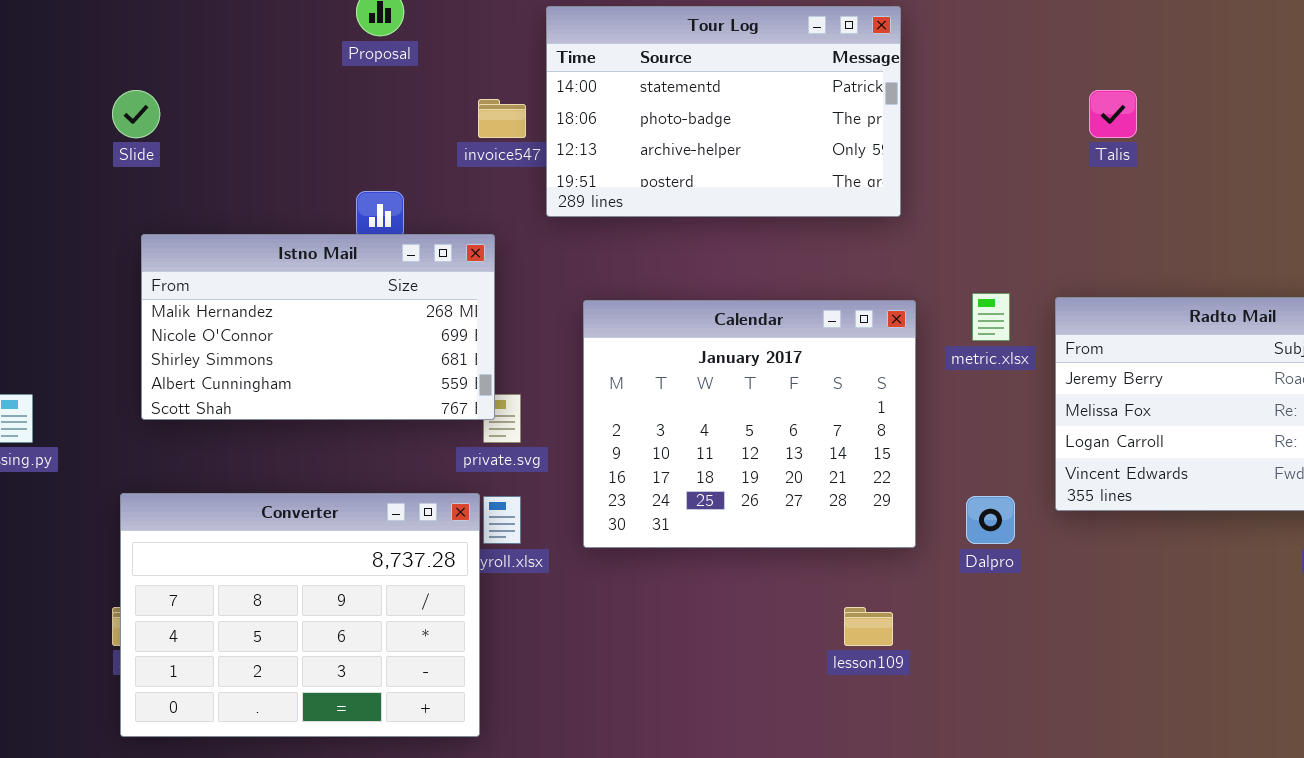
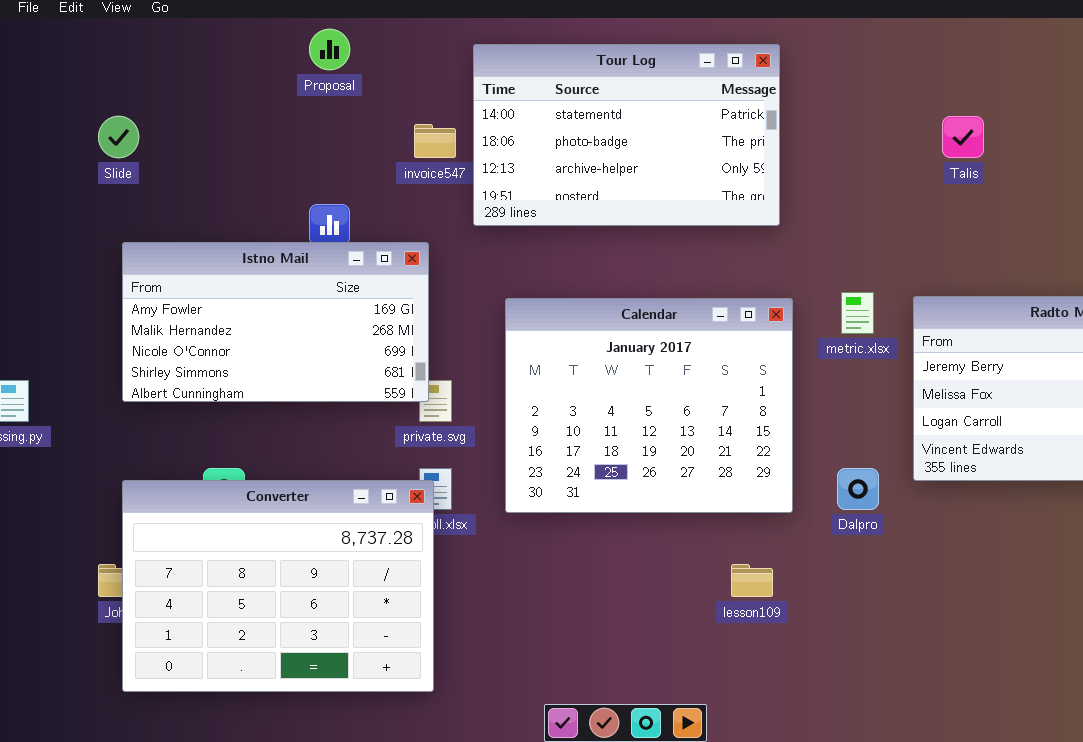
Istno Mail: [141,234,495,420] -> [122,242,429,402], scrolled up 1 row
Converter: [120,493,480,737] -> [122,480,434,692], moved

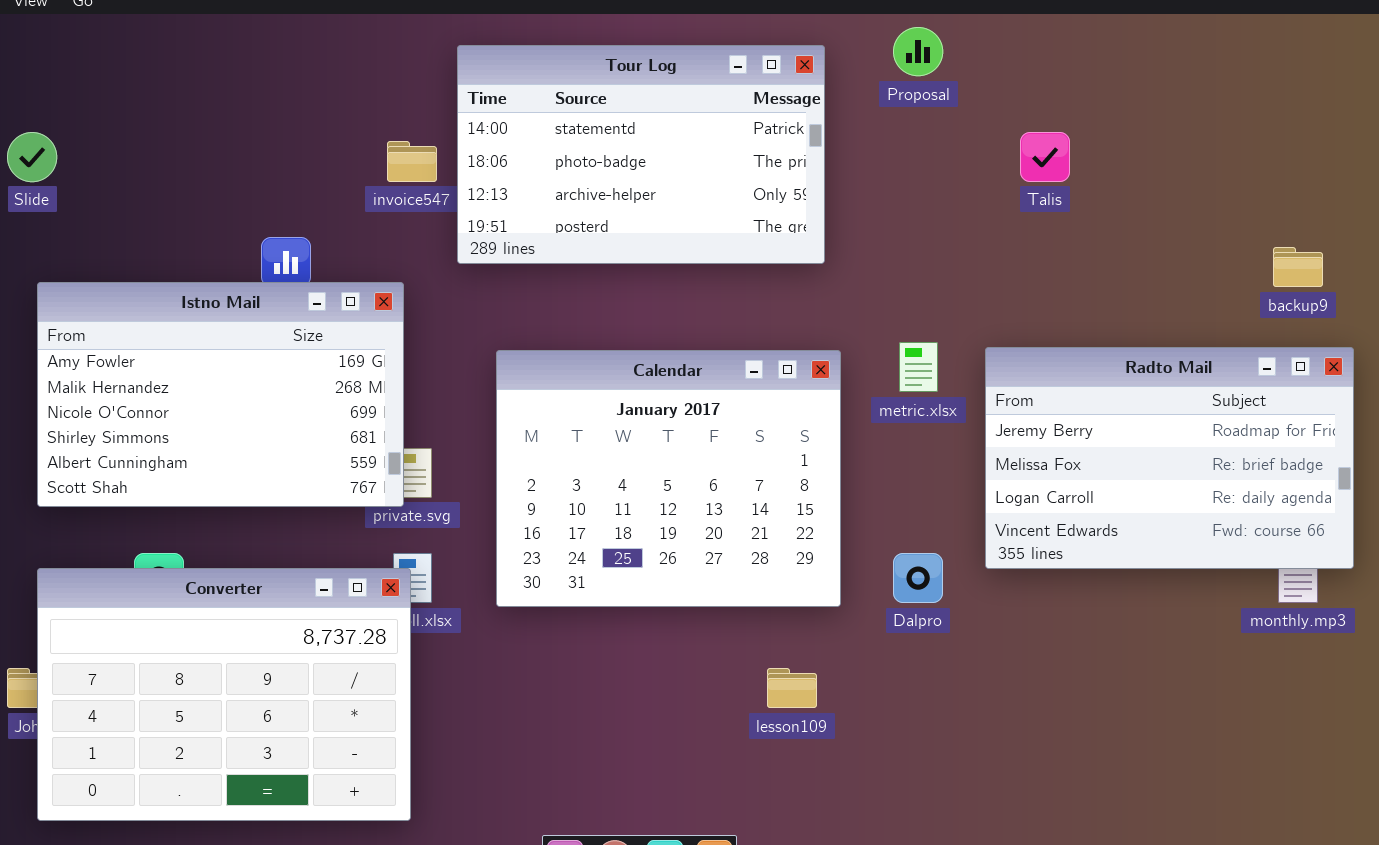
Proposal: [309,29,350,70] -> [893,27,943,76], moved
Istno Mail: [122,242,429,402] -> [37,282,404,507], resized

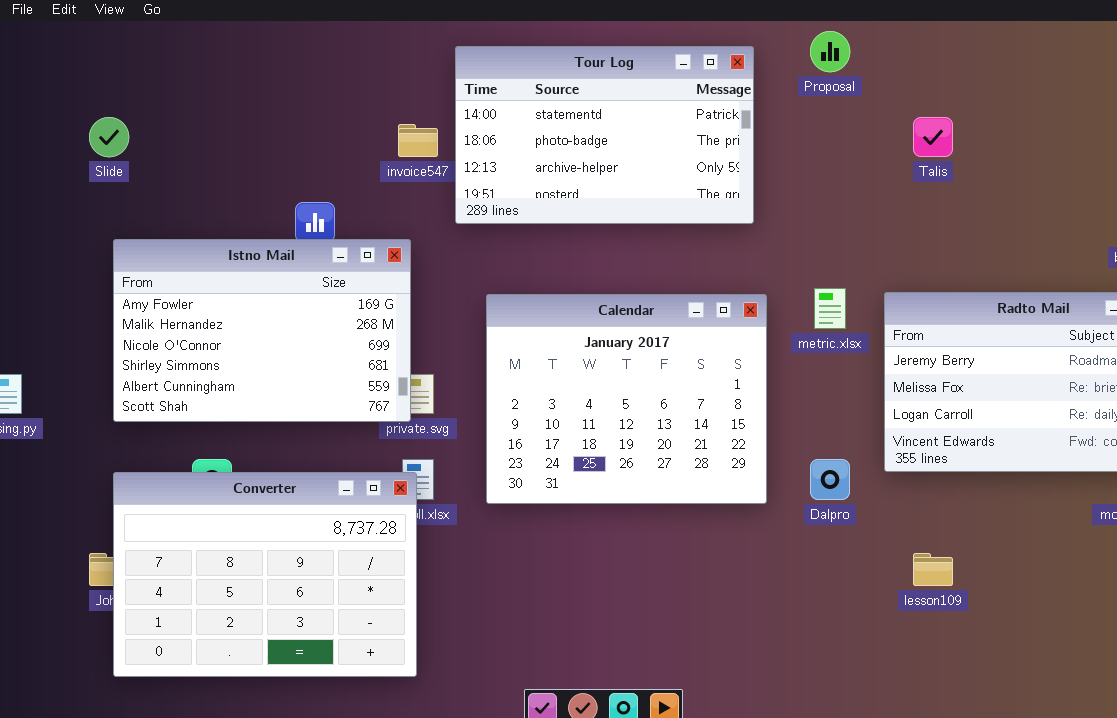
lesson109: [767,668,817,708] -> [913,553,953,586], moved

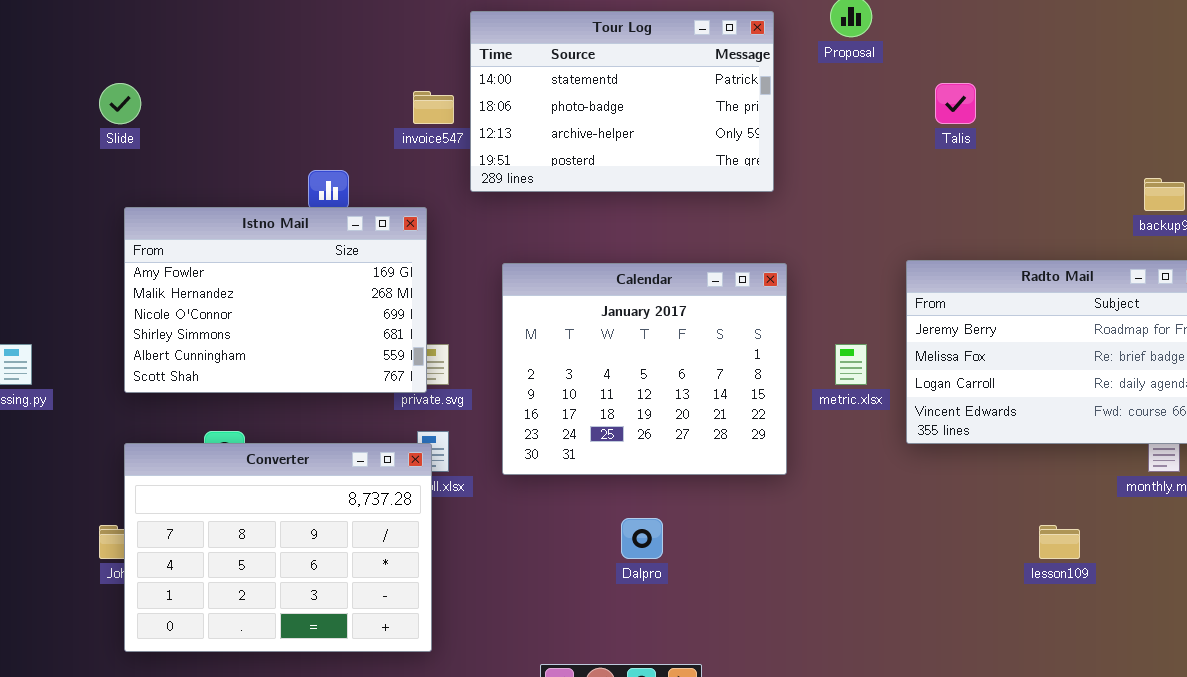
metric.xlsx: [814,288,846,329] -> [835,344,867,385], moved
Dalpro: [810,459,850,500] -> [621,518,663,559], moved
lesson109: [913,553,953,586] -> [1039,525,1080,559], moved

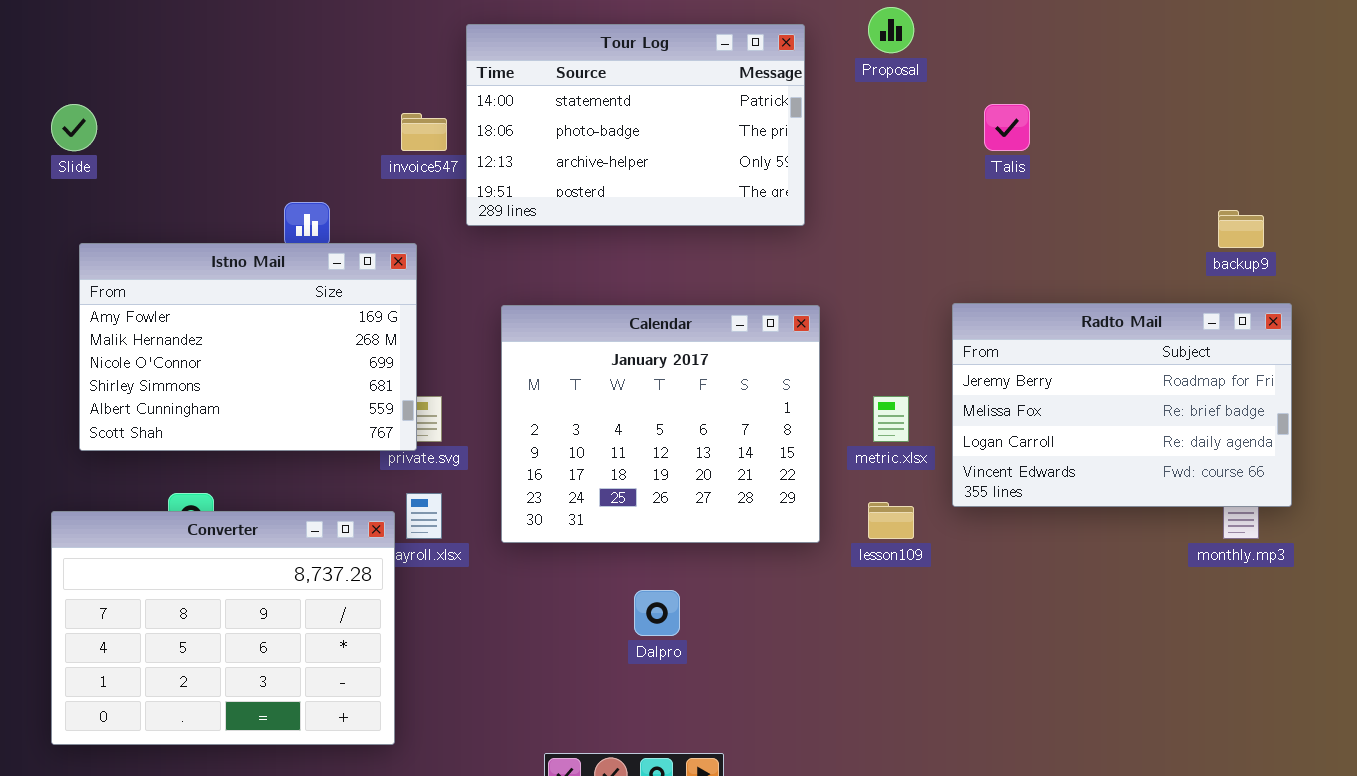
Converter: [124,443,432,652] -> [51,511,395,745], moved
lesson109: [1039,525,1080,559] -> [868,502,914,539], moved

